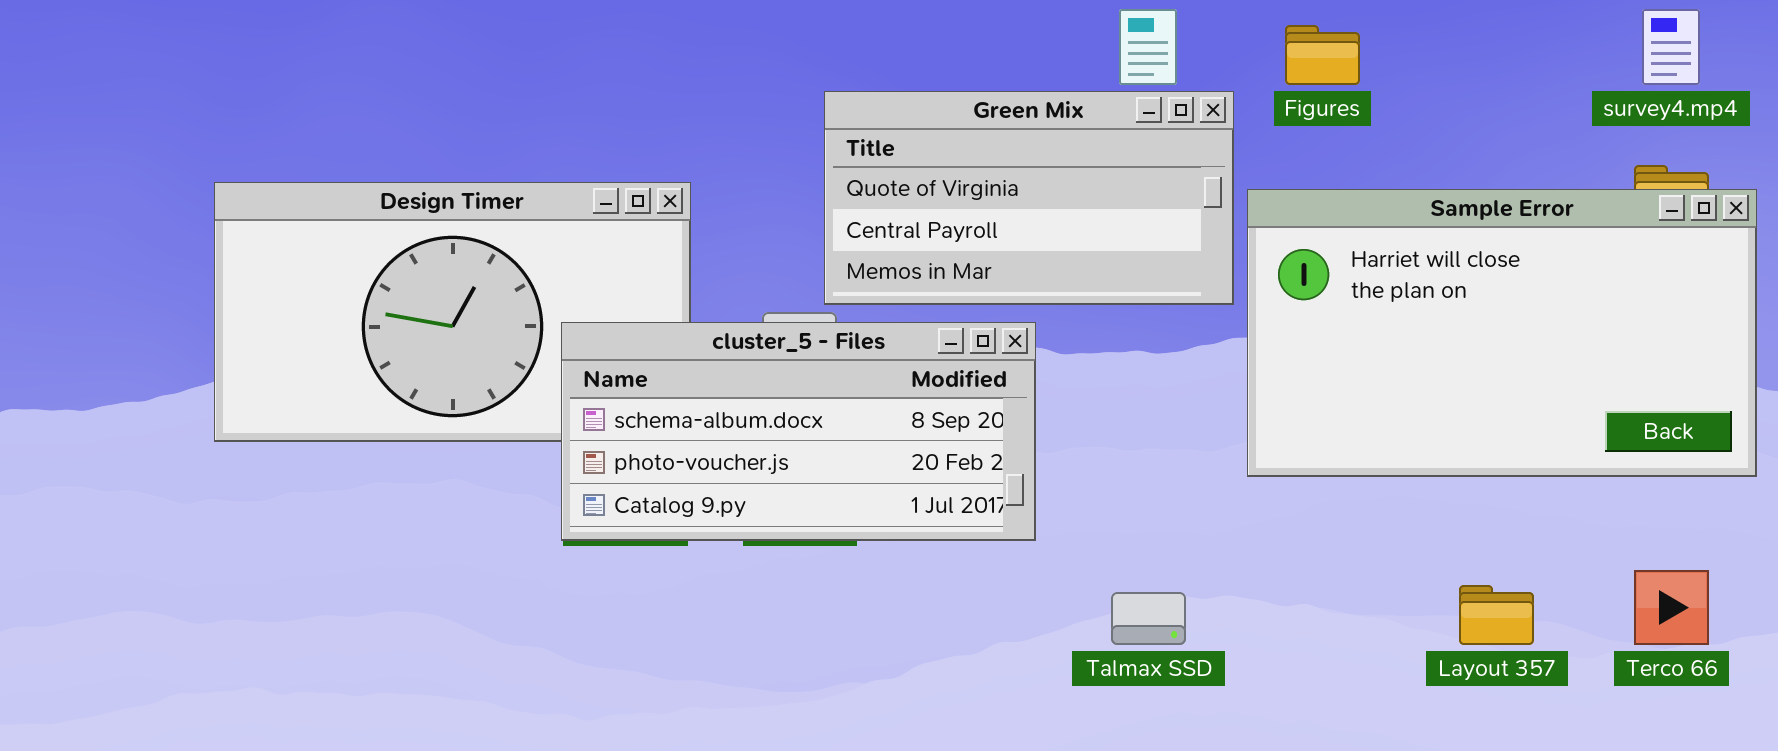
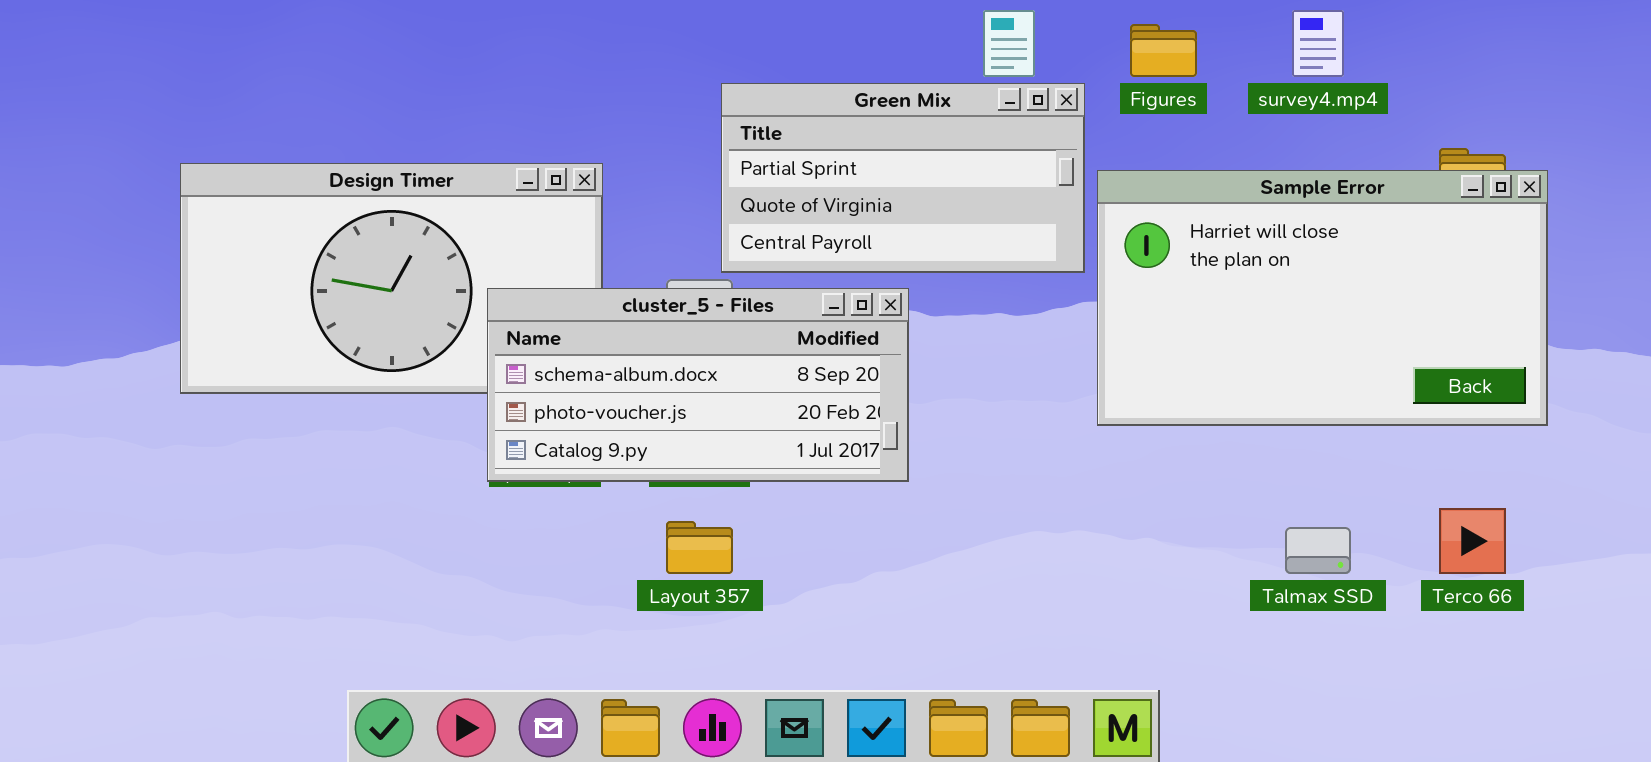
survey4.mp4: [1642,9,1700,85] -> [1292,10,1344,77], moved
Green Mix: [824,91,1234,305] -> [721,83,1085,273], scrolled up 1 row
Layout 357: [1459,585,1534,645] -> [666,521,733,574], moved
Talmax SSD: [1111,592,1186,645] -> [1285,527,1351,574], moved

